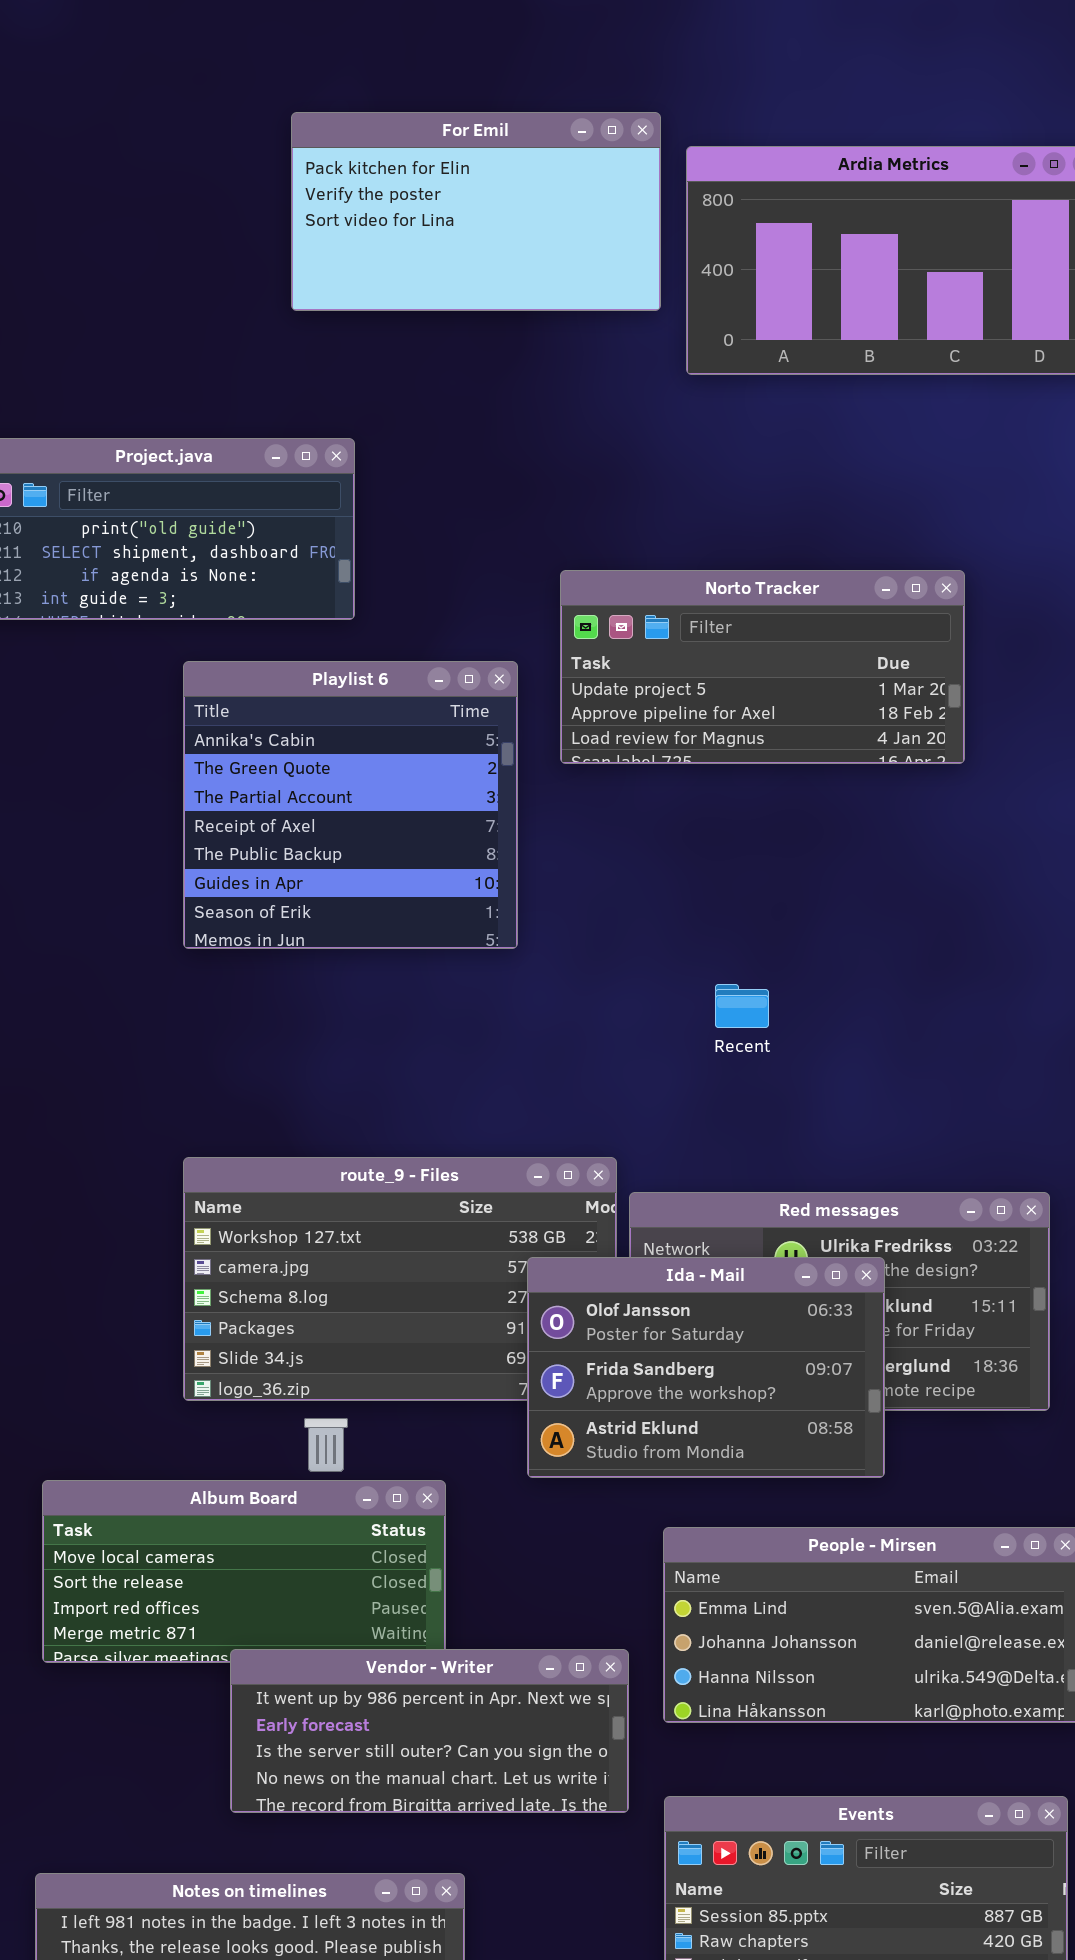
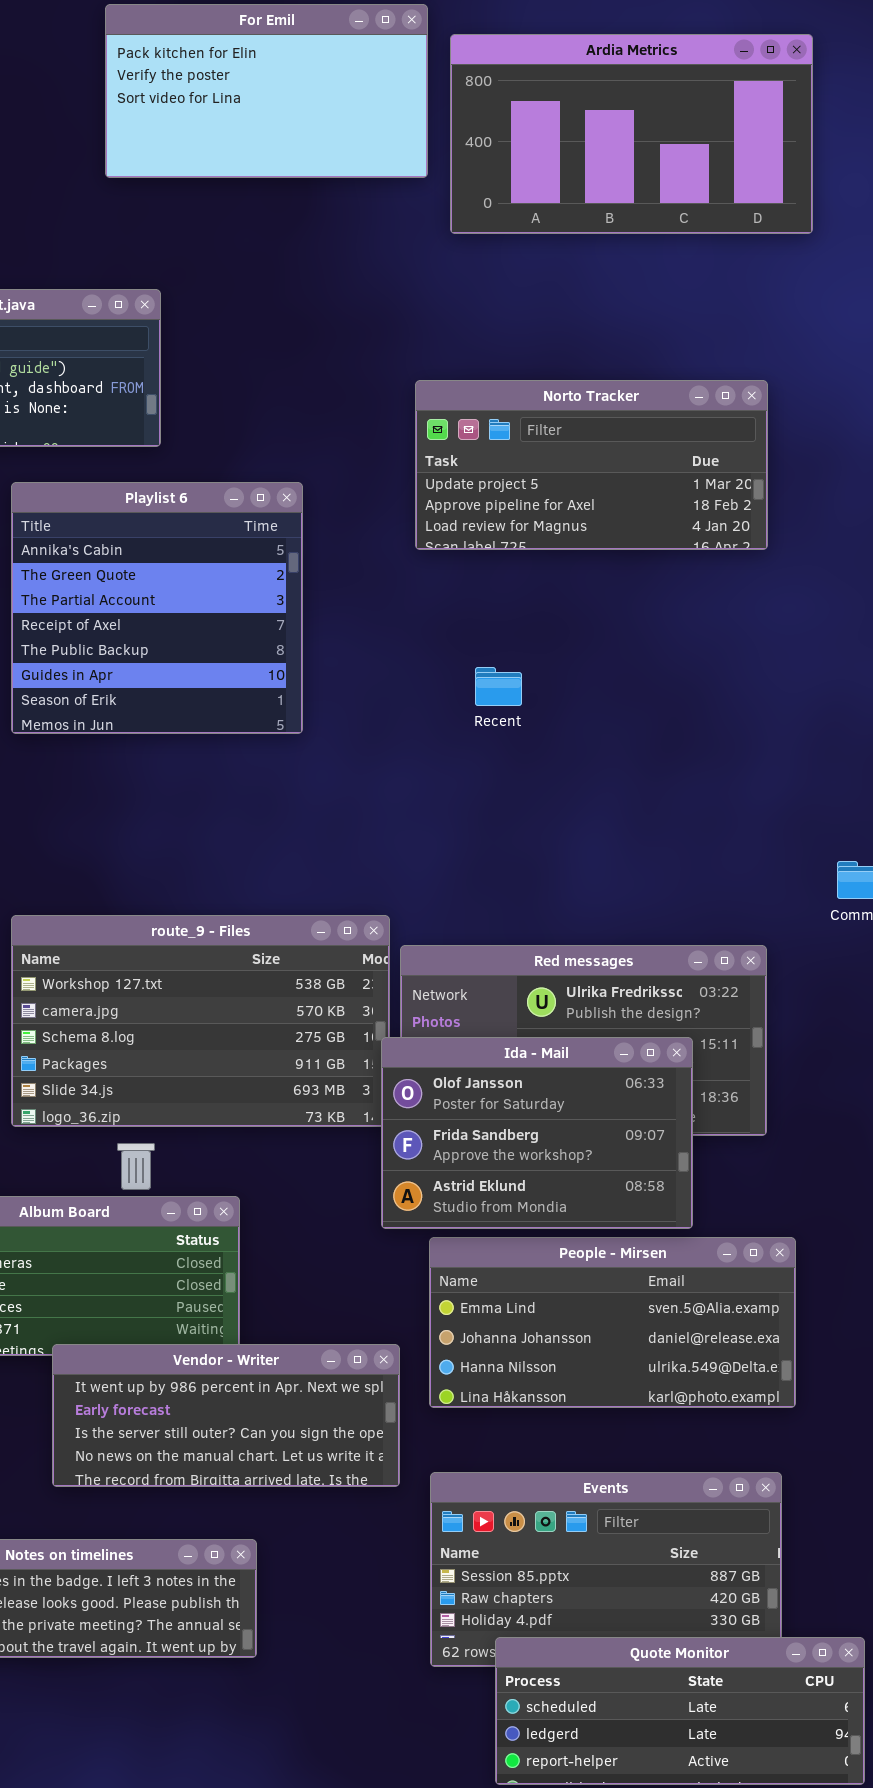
Norto Tracker: [560,570,965,764] -> [415,380,768,550], moved
Recent: [715,984,769,1028] -> [475,667,522,706], moved
Ida - Mail: [527,1257,885,1478] -> [381,1037,693,1229], moved

